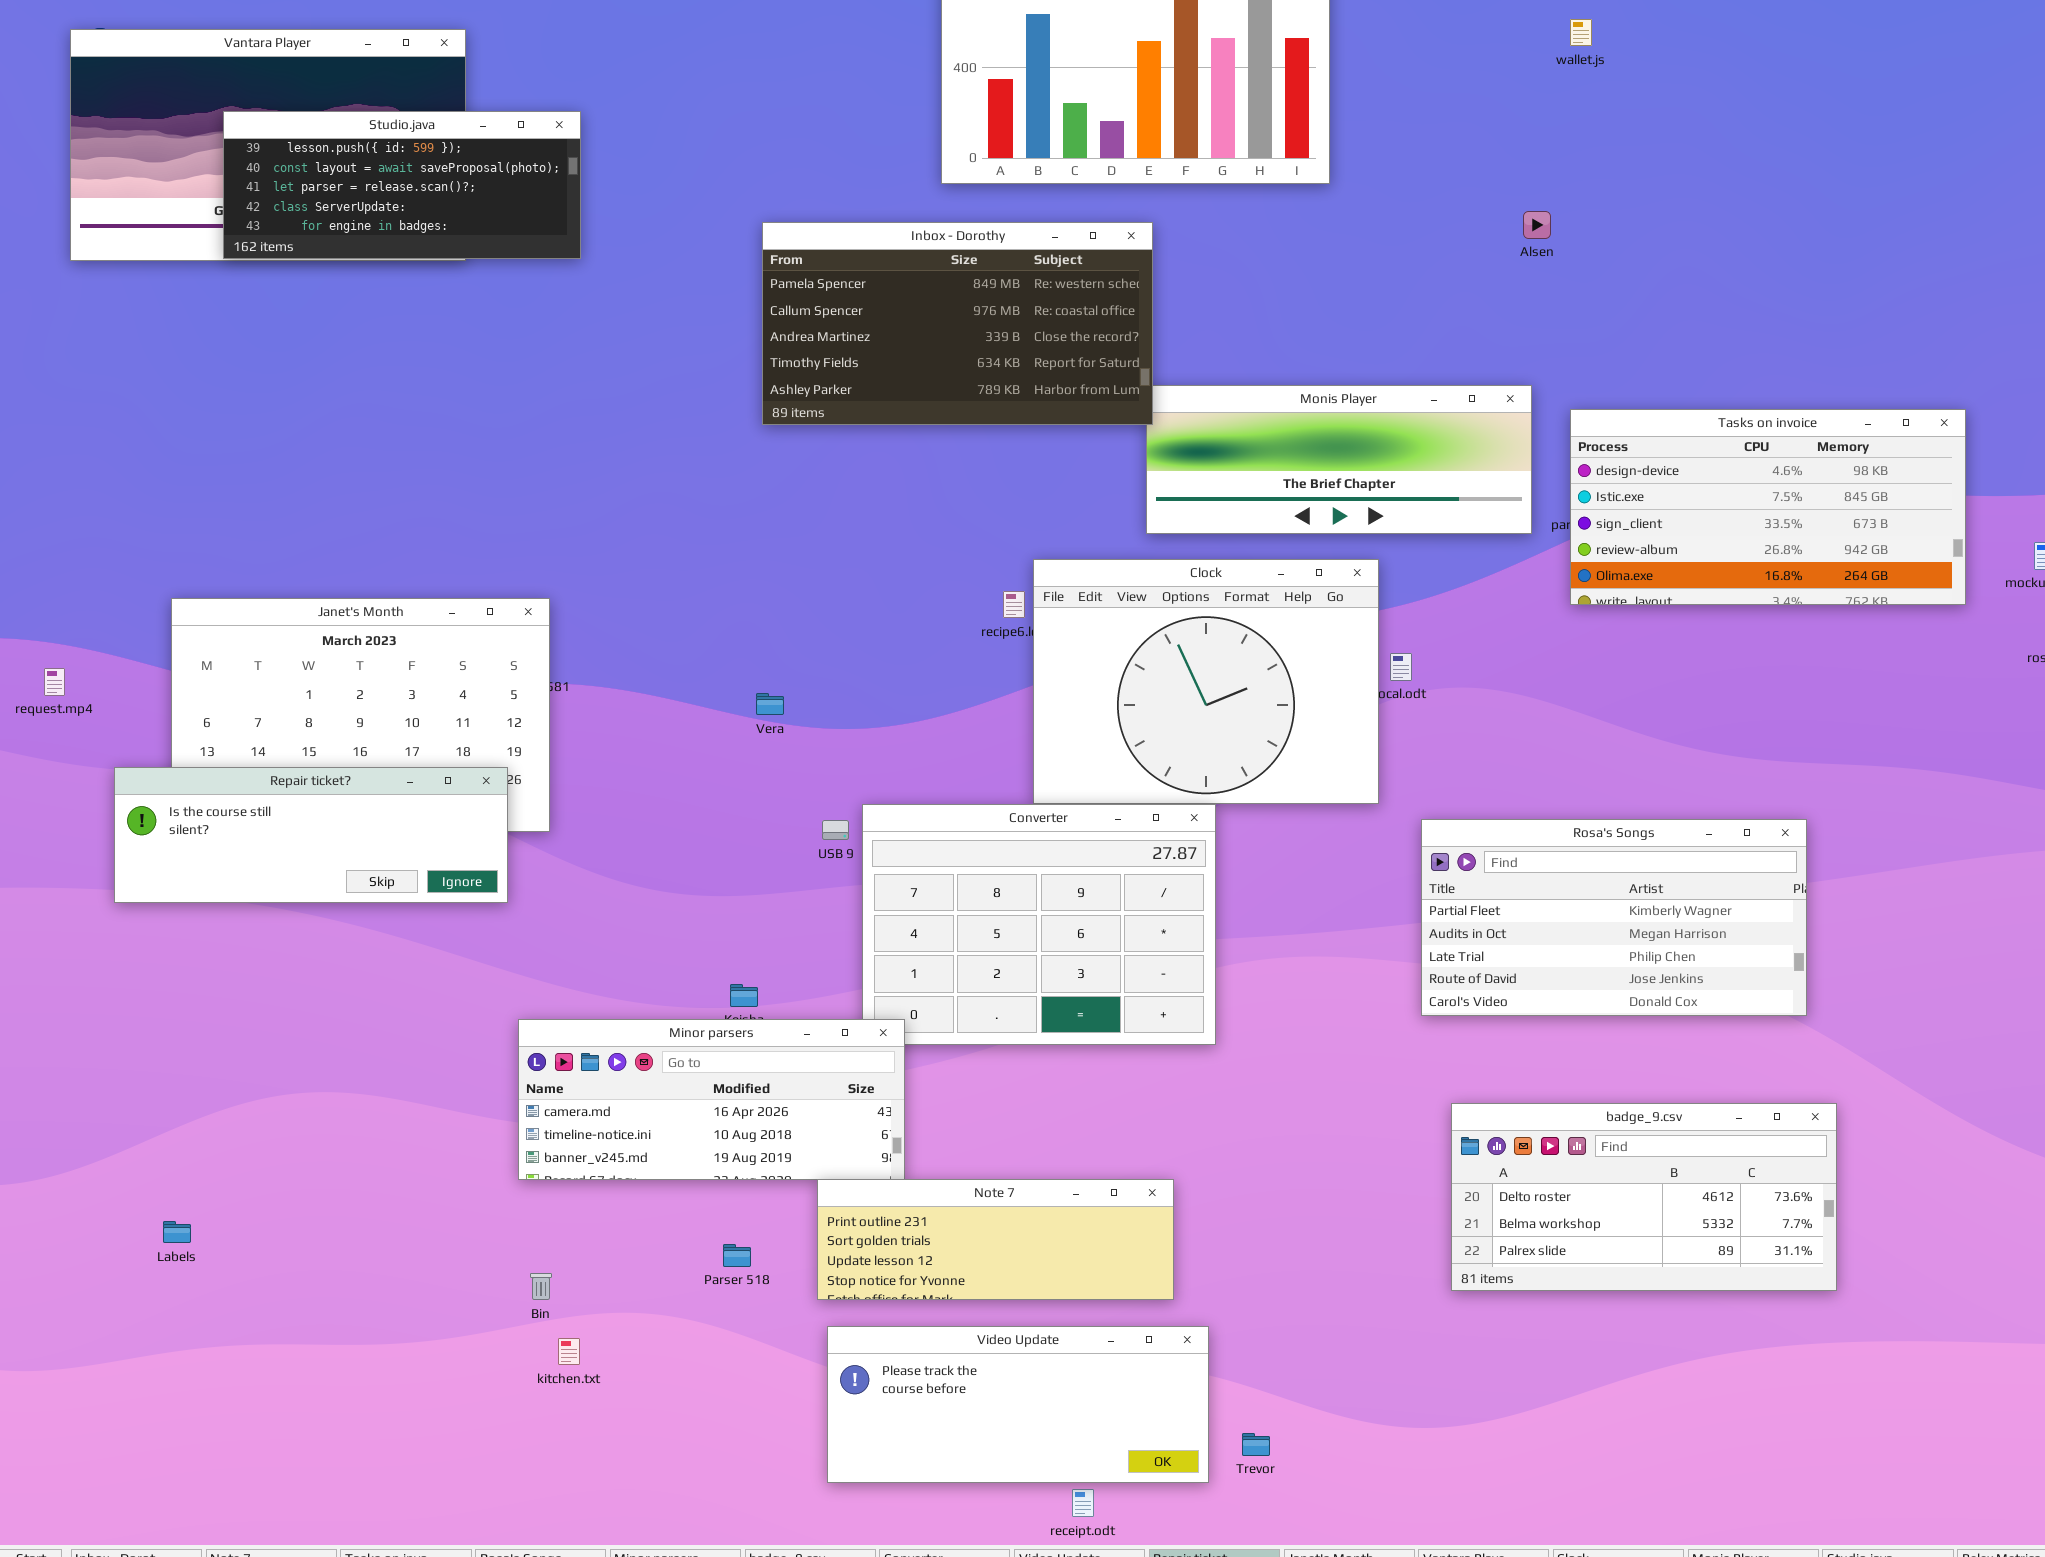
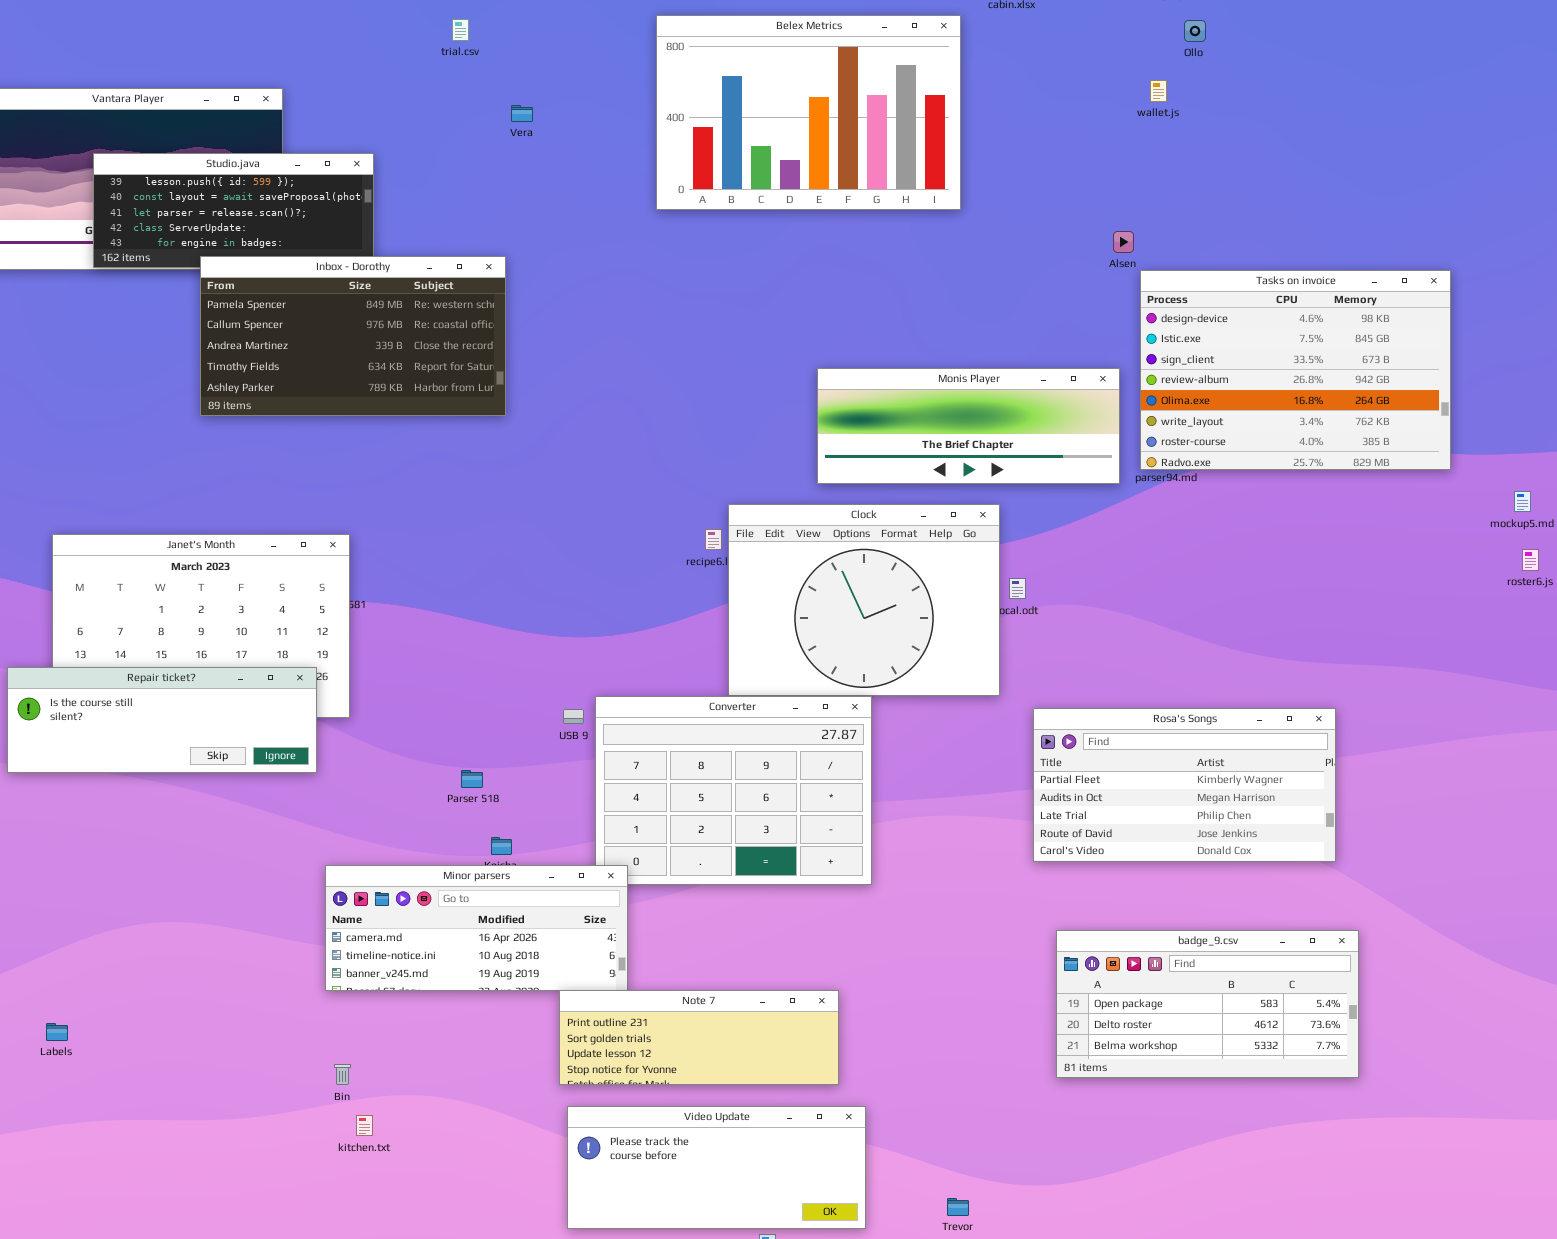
Inbox - Dorothy: [762,222,1153,425] -> [200,256,506,416], moved
Tasks on invoice: [1570,409,1966,605] -> [1140,270,1451,470], moved, resized
Vera: [756,693,784,715] -> [511,105,533,122], moved
badge_9.csv: [1451,1103,1837,1291] -> [1056,930,1359,1078], scrolled up 1 row
Parser 518: [723,1244,751,1267] -> [461,770,483,788], moved
Trevor: [1242,1433,1270,1456] -> [947,1198,969,1216], moved

